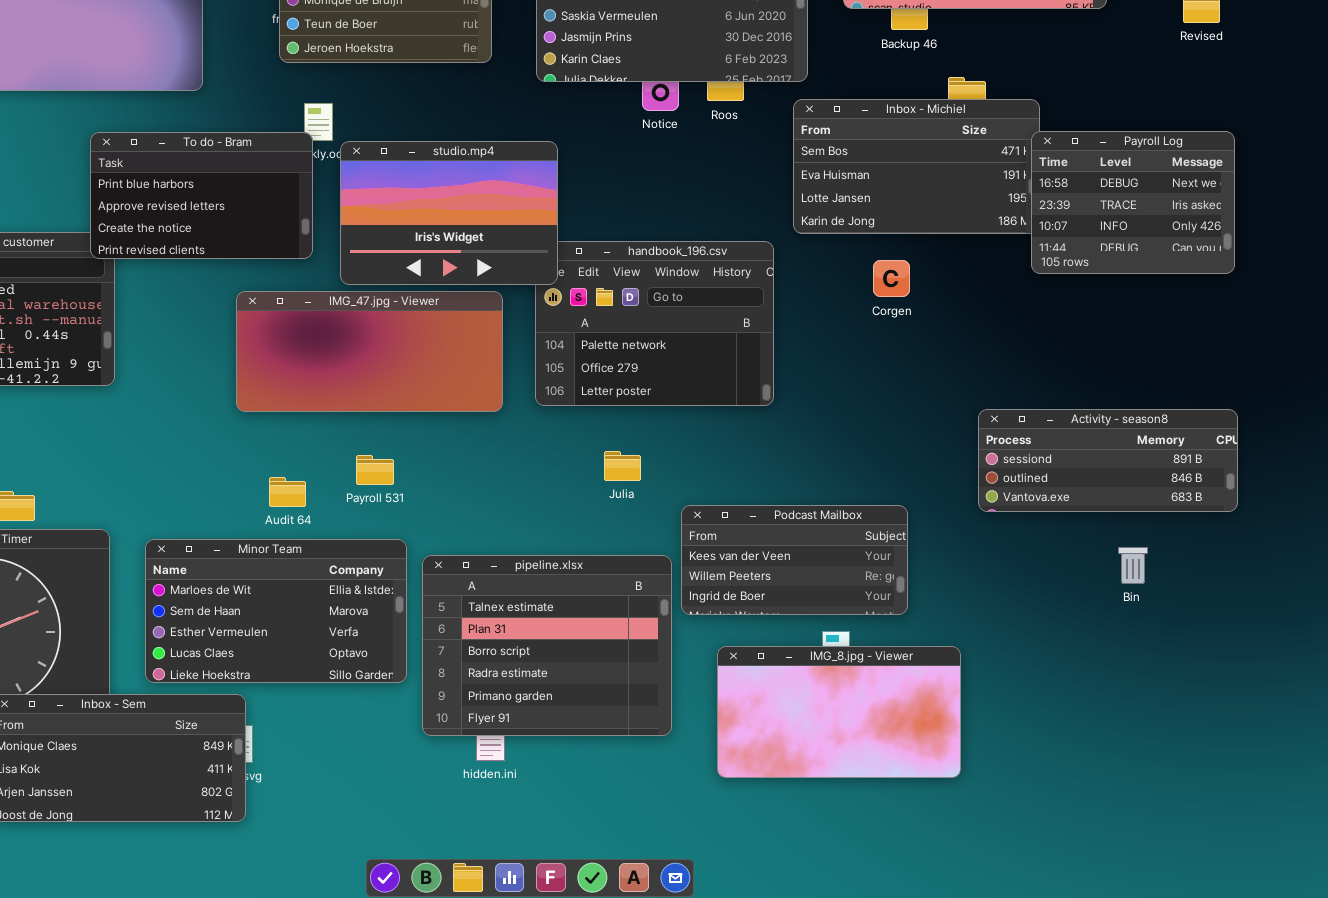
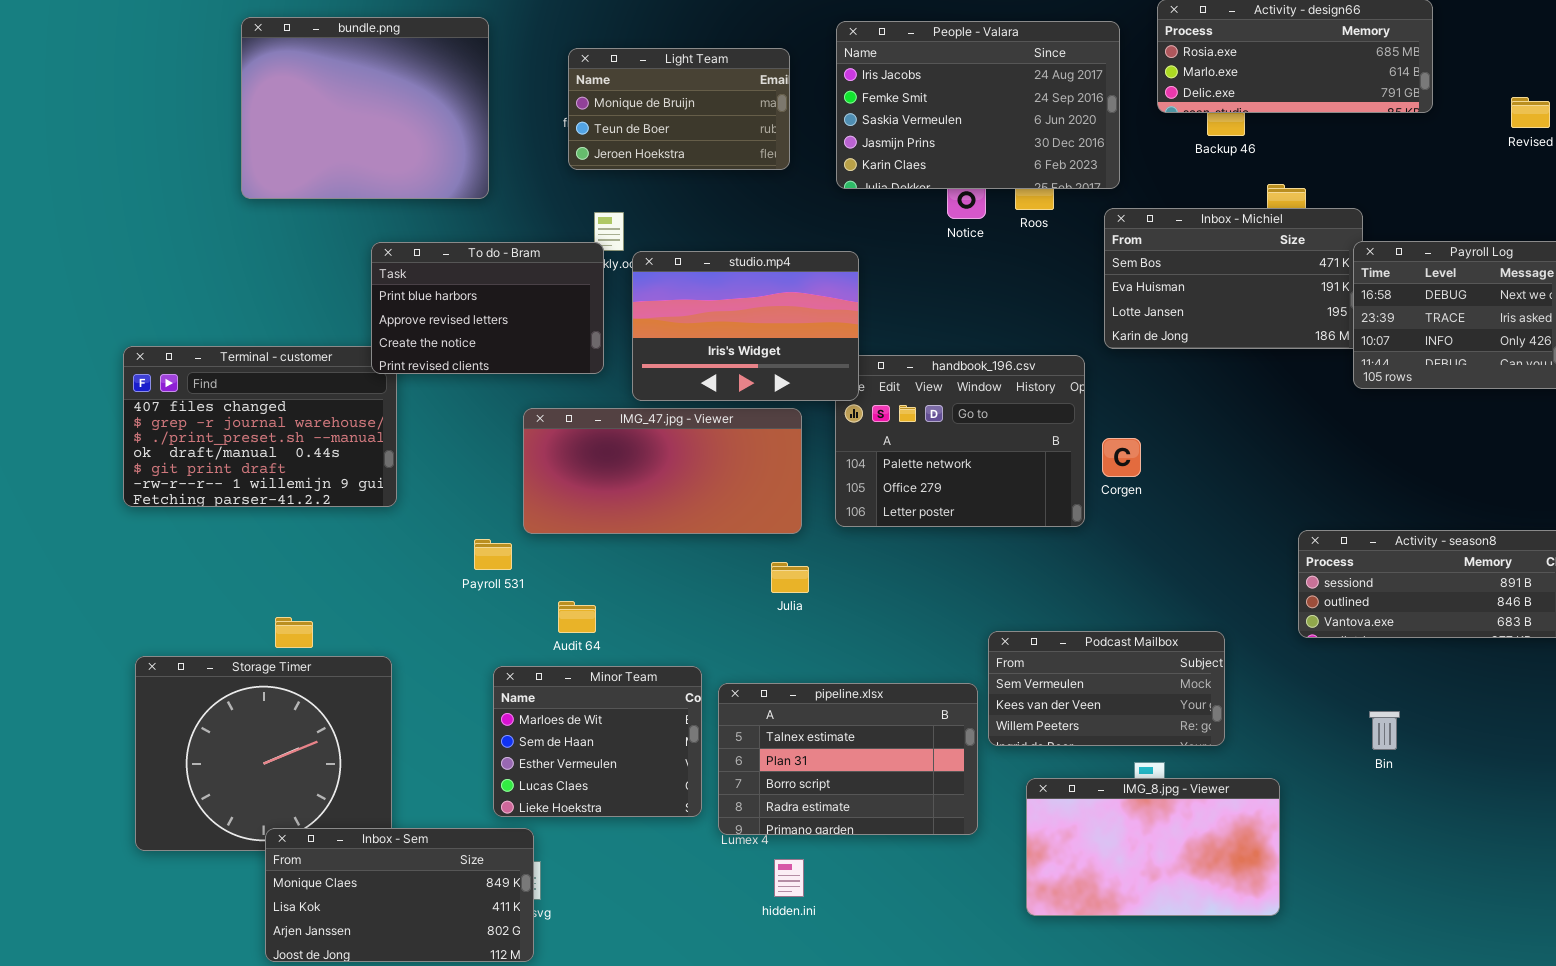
Corgen: [873,260,910,297] -> [1102,438,1141,477], moved
Julia: [604,451,641,481] -> [771,562,809,593], moved
Payroll 531: [356,455,394,485] -> [474,539,512,570], moved
Podcast Mailbox: [681,505,908,615] -> [988,631,1225,746], scrolled up 1 row
Minor Team: [145,539,407,683] -> [493,666,702,817], resized
Bin: [1118,547,1148,584] -> [1369,711,1400,750], moved
pipeline.xlsx: [422,555,672,736] -> [718,683,978,835], resized

